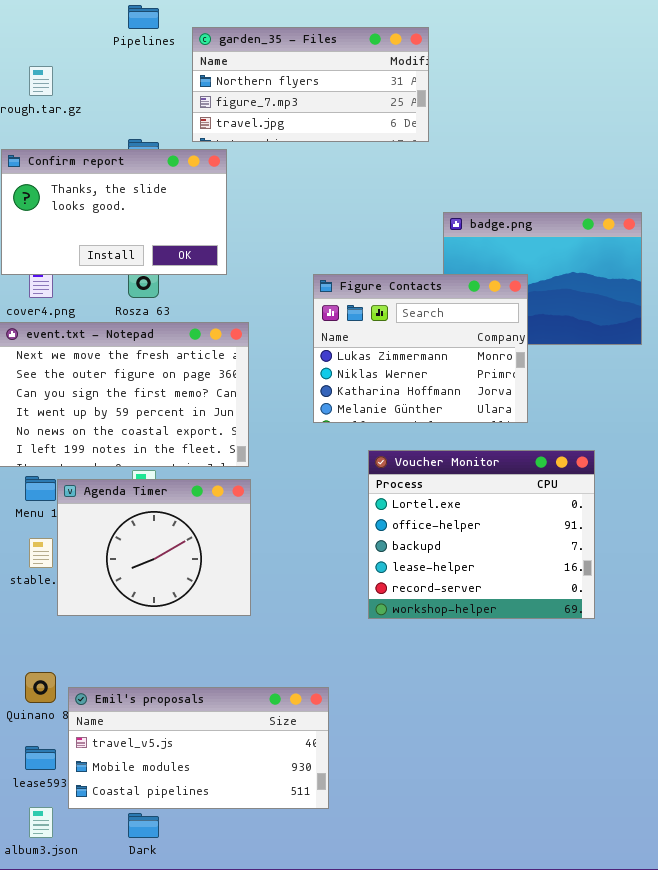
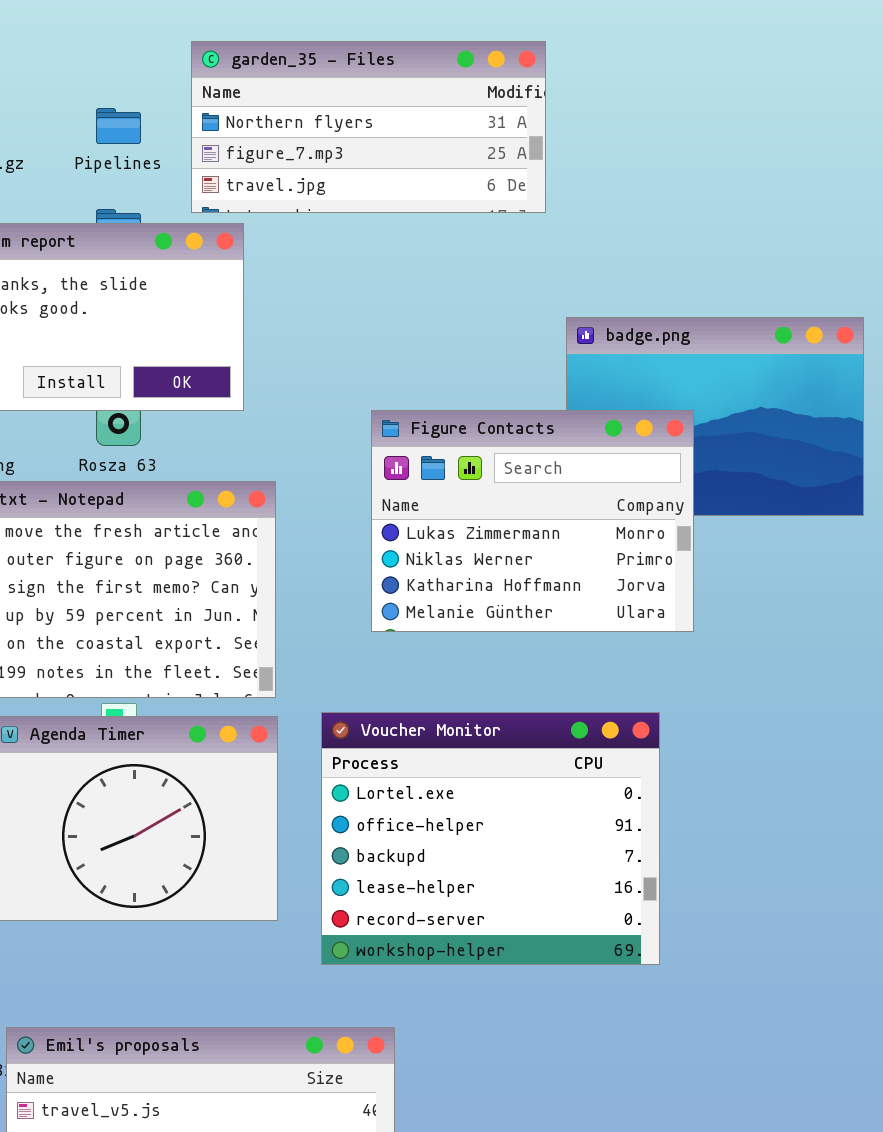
Pipelines: [128,5,159,29] -> [96,108,141,144], moved
Voucher Monitor: [368,450,595,619] -> [321,712,660,965], moved

